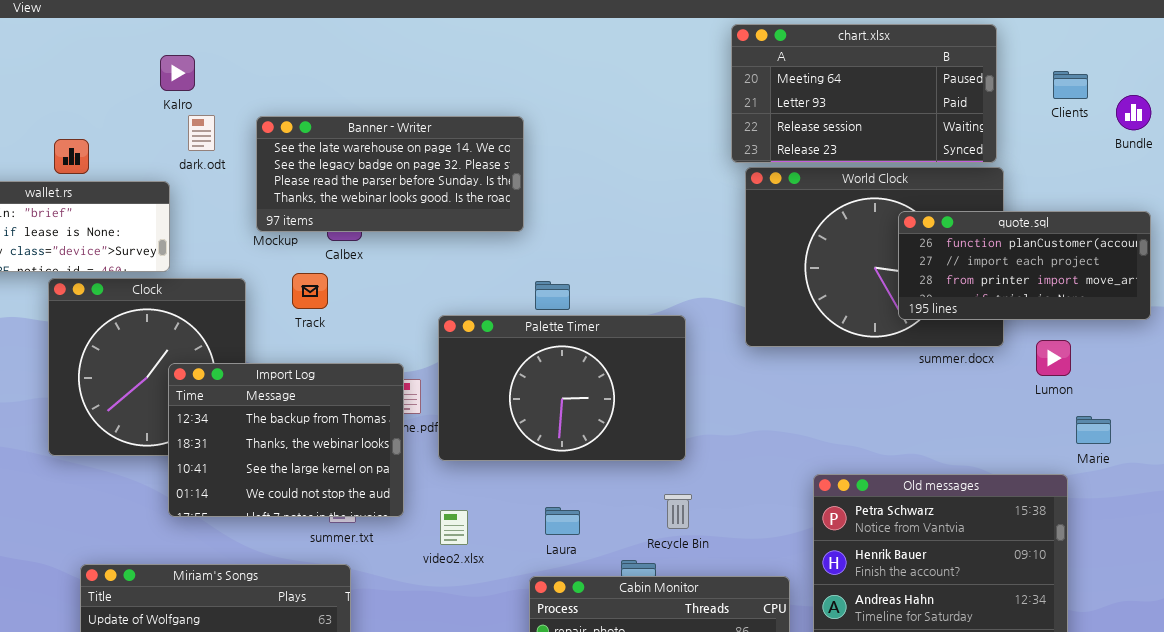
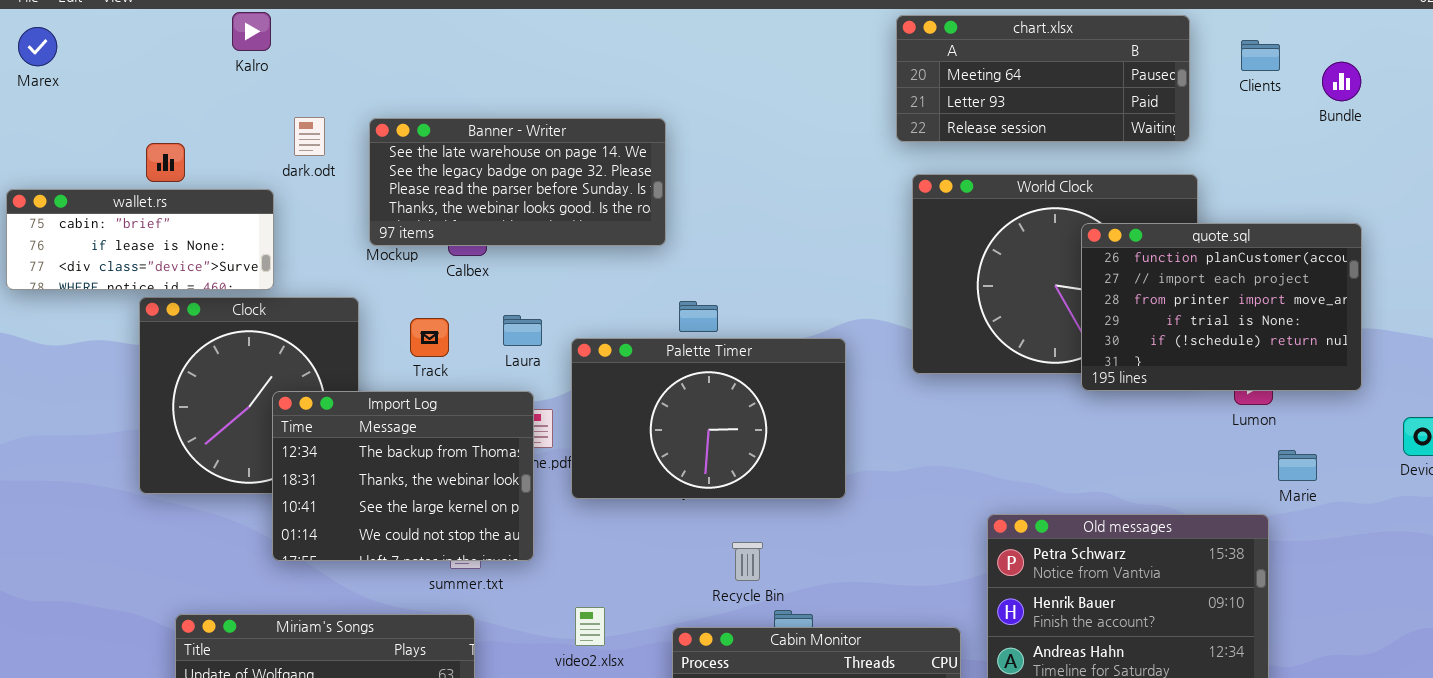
chart.xlsx: [731,24,997,163] -> [896,15,1190,142], resized
Kalro: [160,55,195,91] -> [232,12,271,51], moved
Clients: [1053,71,1088,99] -> [1241,40,1280,71], moved
Bundle: [1116,95,1151,130] -> [1322,62,1361,101], moved
quote.sql: [898,211,1151,320] -> [1081,223,1362,391], resized
Track: [292,273,328,309] -> [410,318,449,357], moved
Recycle Bin: [664,494,692,529] -> [732,542,763,581], moved
Laura: [545,507,580,535] -> [503,315,542,346], moved
video2.xlsx: [440,510,468,545] -> [575,607,605,646], moved

